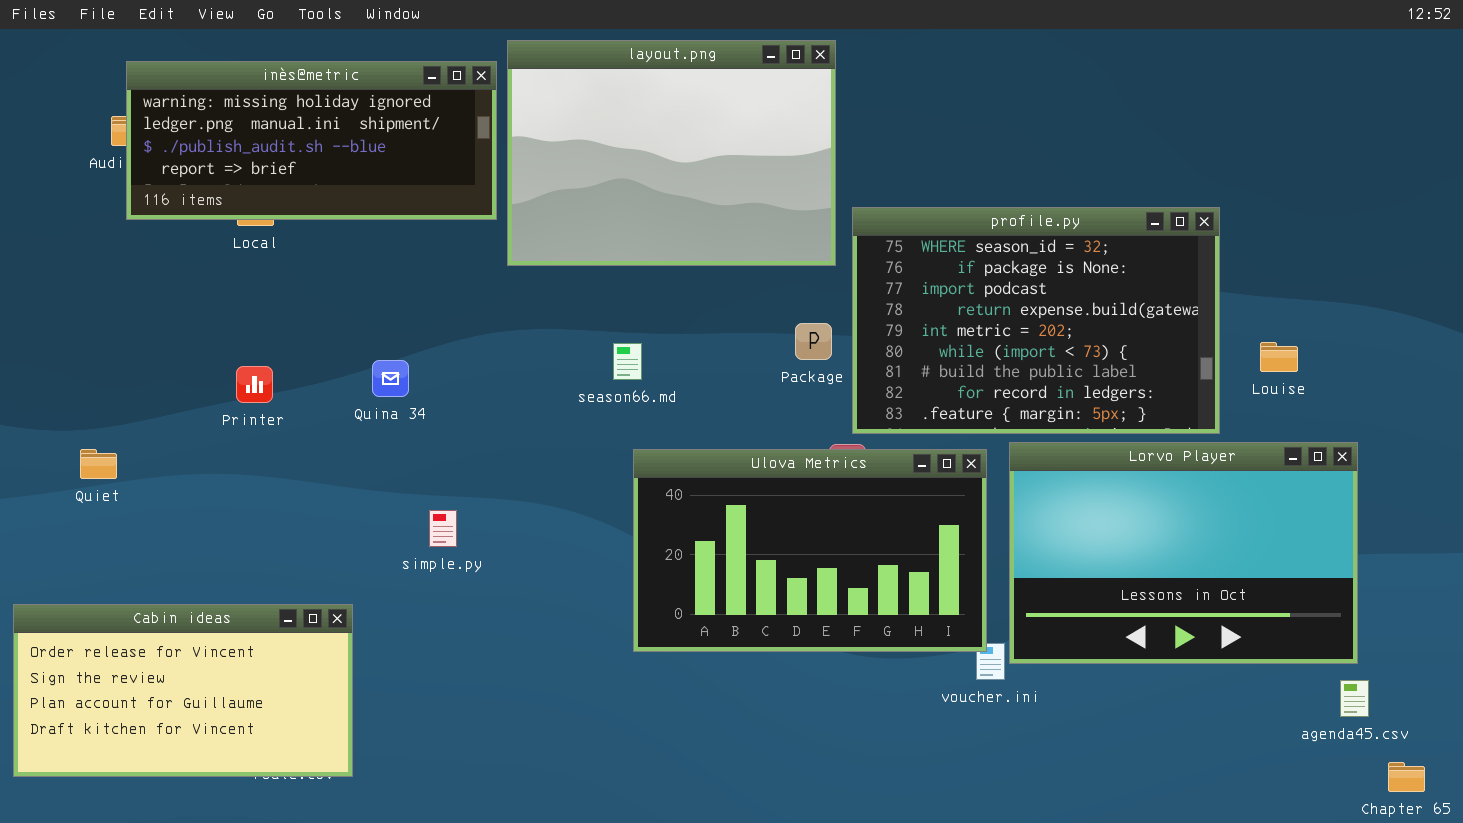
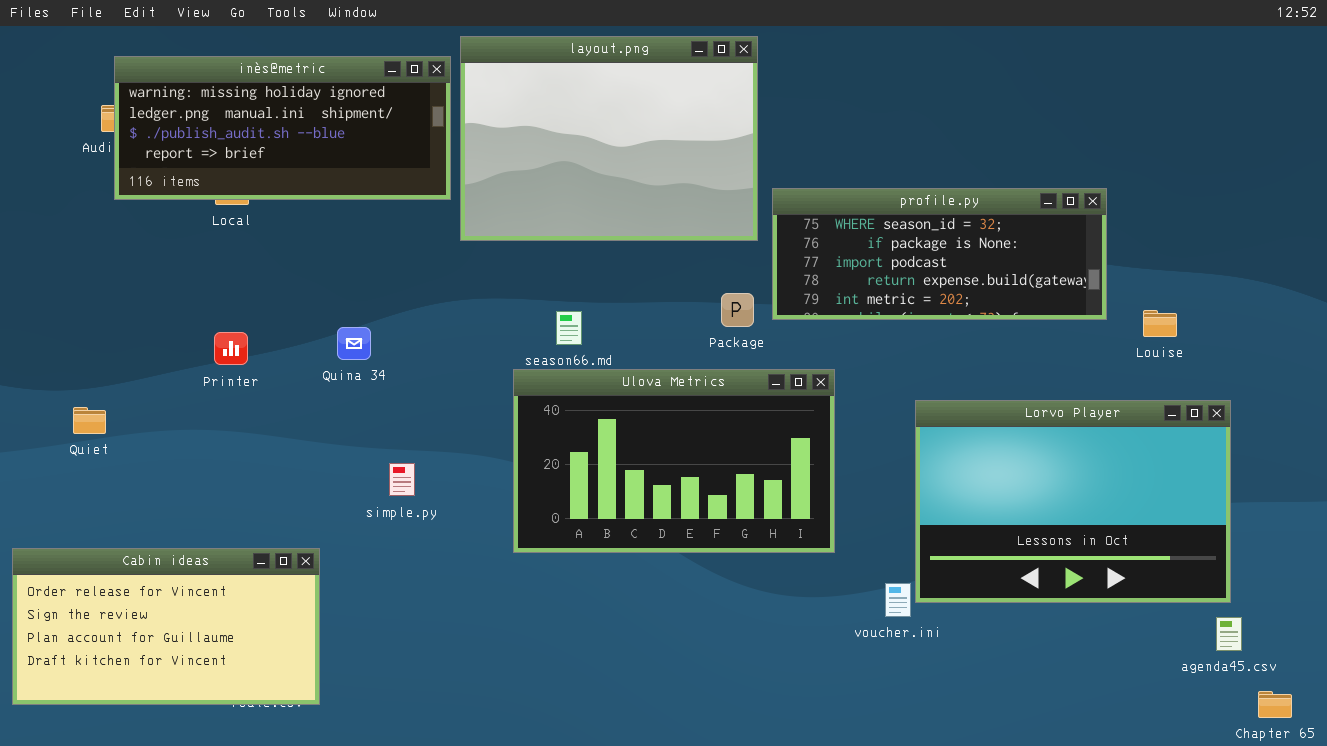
profile.py: [852,207,1220,434] -> [772,188,1107,320], resized
Ulova Metrics: [633,449,987,652] -> [513,369,835,553], moved

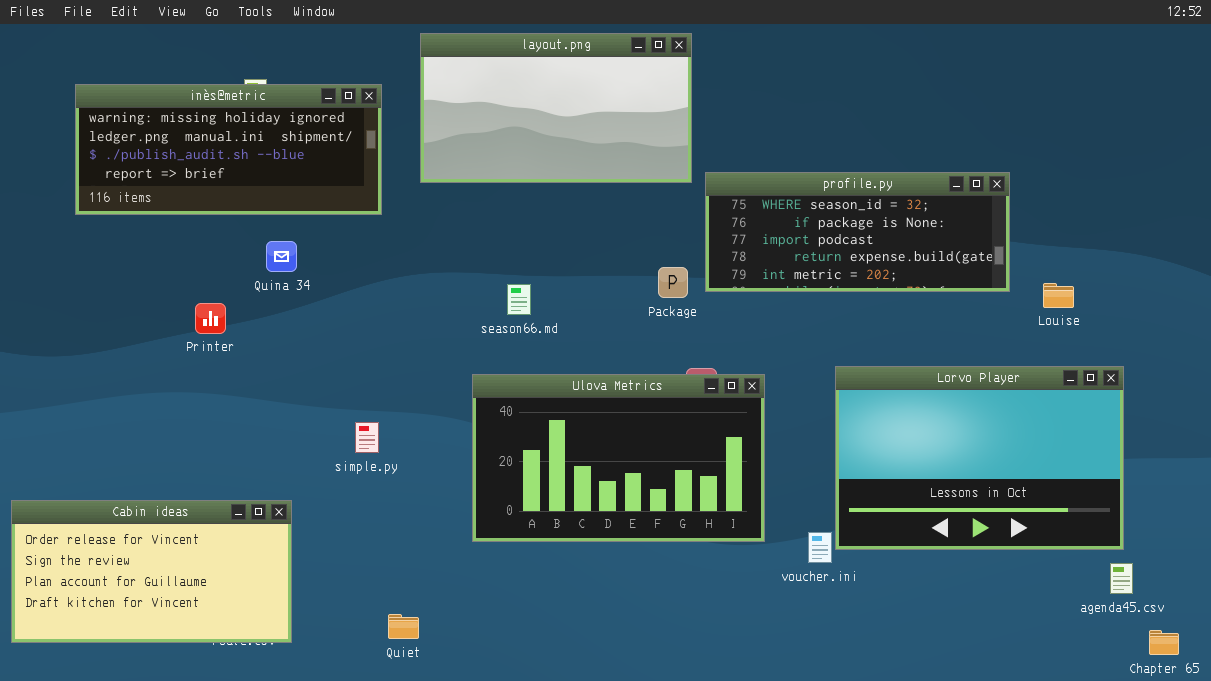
layout.png: [460,36,758,241] -> [420,33,692,183], resized
inès@metric: [114,56,451,200] -> [75,84,382,215], moved
Quina 34: [337,327,371,360] -> [266,241,297,272], moved
Ulova Metrics: [513,369,835,553] -> [472,374,765,542], moved
Quiet: [73,407,106,434] -> [388,614,419,639], moved

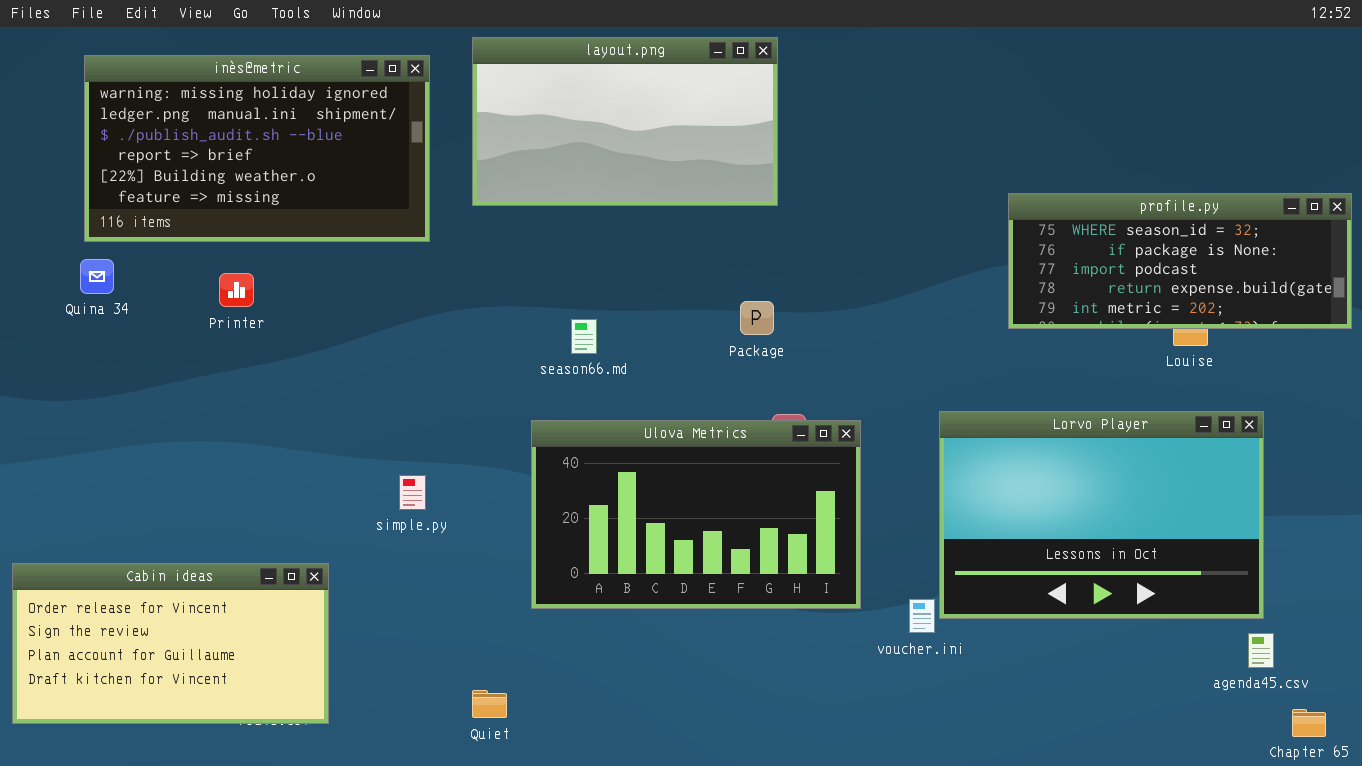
inès@metric: [75,84,382,215] -> [84,55,430,242], resized
profile.py: [705,172,1010,292] -> [1008,193,1352,329], moved
Quina 34: [266,241,297,272] -> [80,259,114,294], moved
Printer: [195,303,226,334] -> [219,273,254,307], moved
Quiet: [388,614,419,639] -> [472,690,507,718], moved

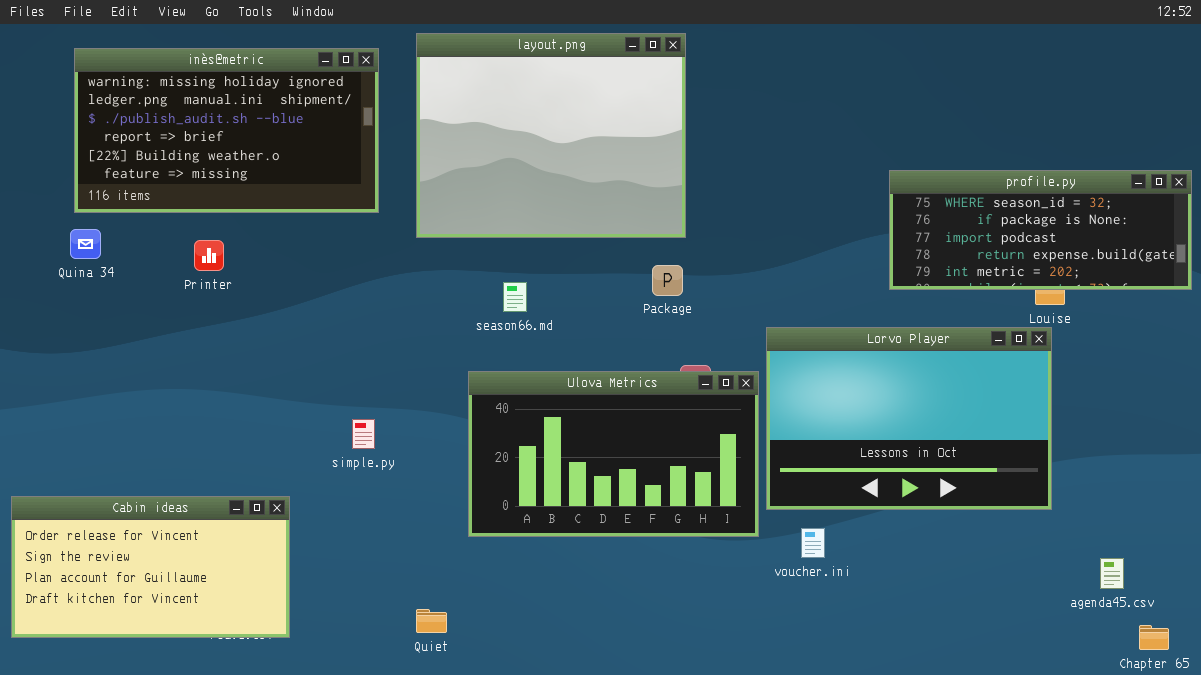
layout.png: [472,37,778,206] -> [416,33,686,238], resized
Lorvo Player: [939,411,1264,619] -> [766,327,1052,510], moved

